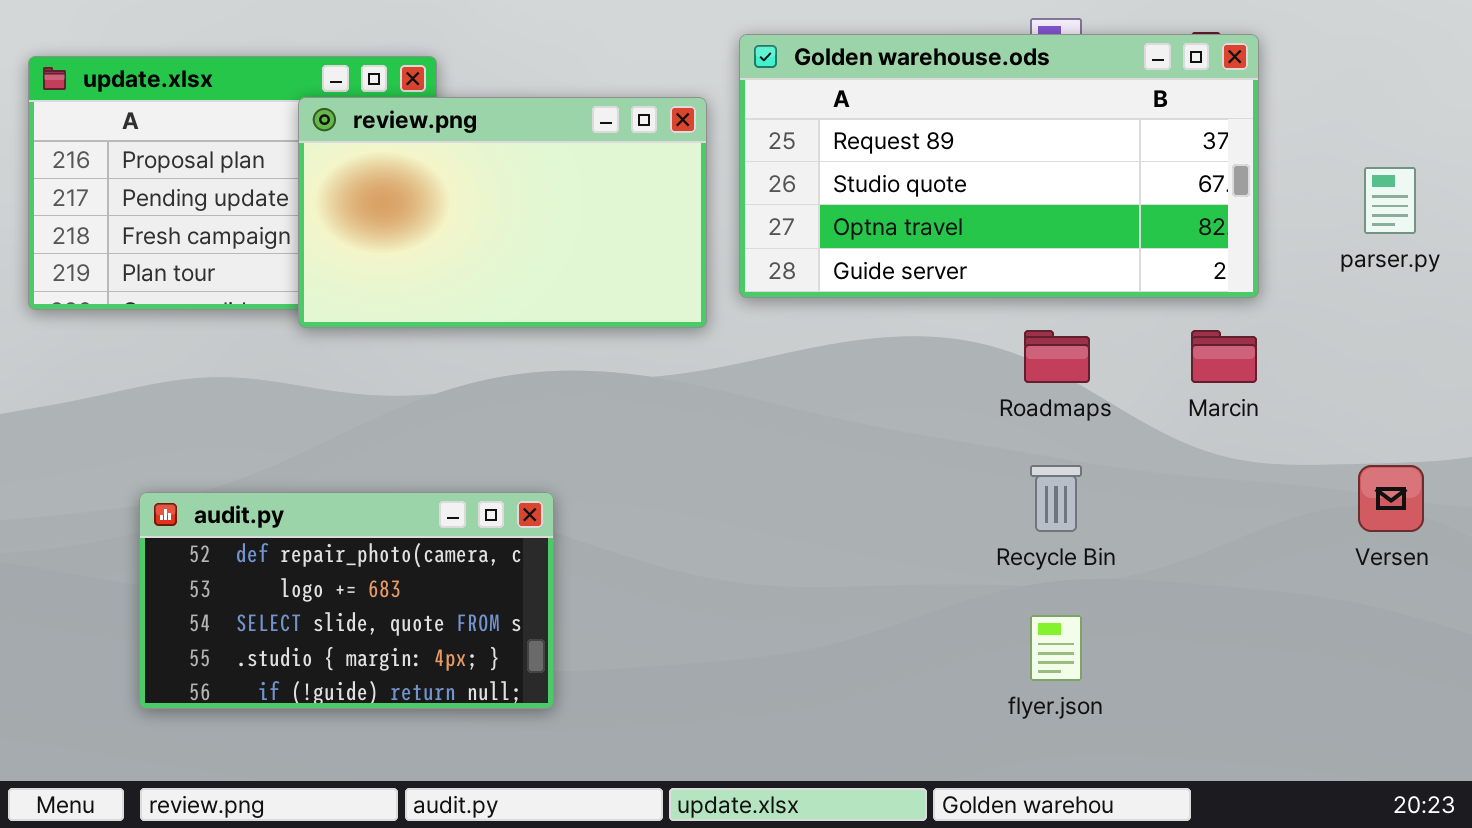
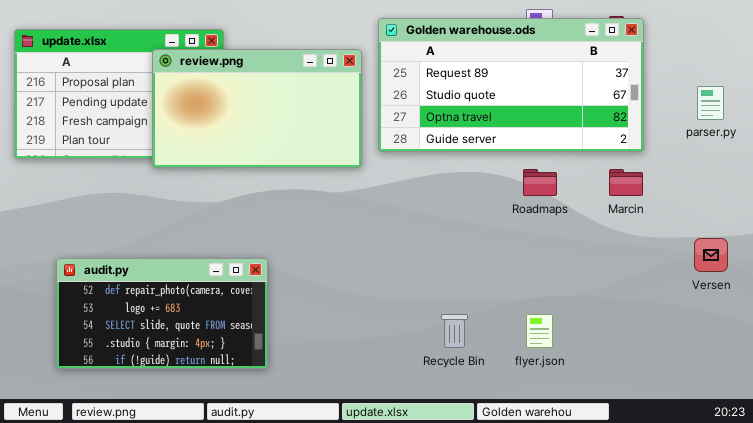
Recycle Bin: [1030,465,1082,532] -> [441,314,468,348], moved
audit.py: [139,492,554,709] -> [56,258,268,369], moved

